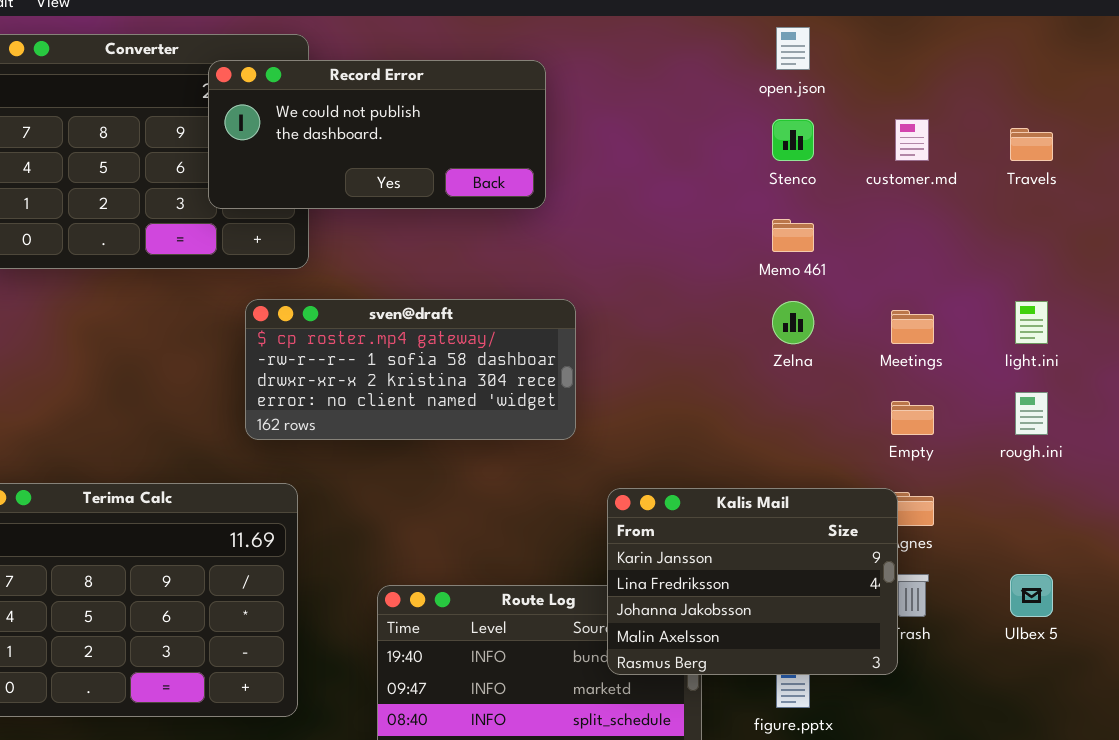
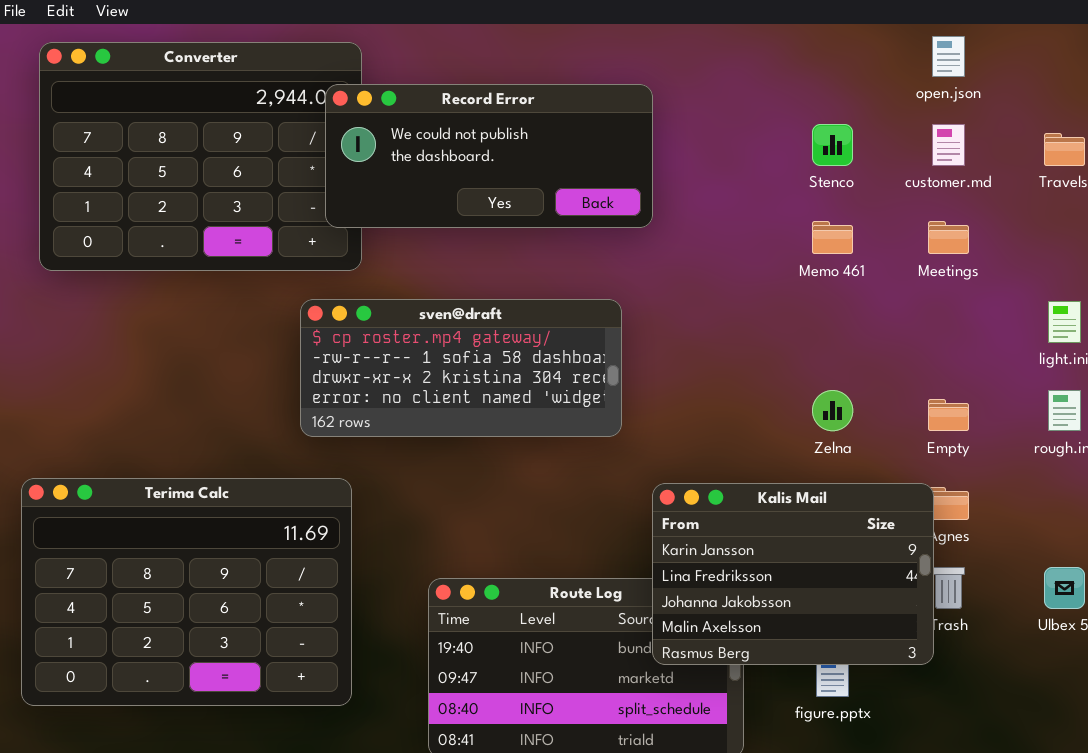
open.json: [776,27,810,70] -> [932,36,965,77], moved
Record Error: [208,60,546,209] -> [325,84,653,228], moved
Zelna: [772,301,814,344] -> [812,390,853,431], moved
Meetings: [891,310,934,344] -> [928,221,969,254], moved

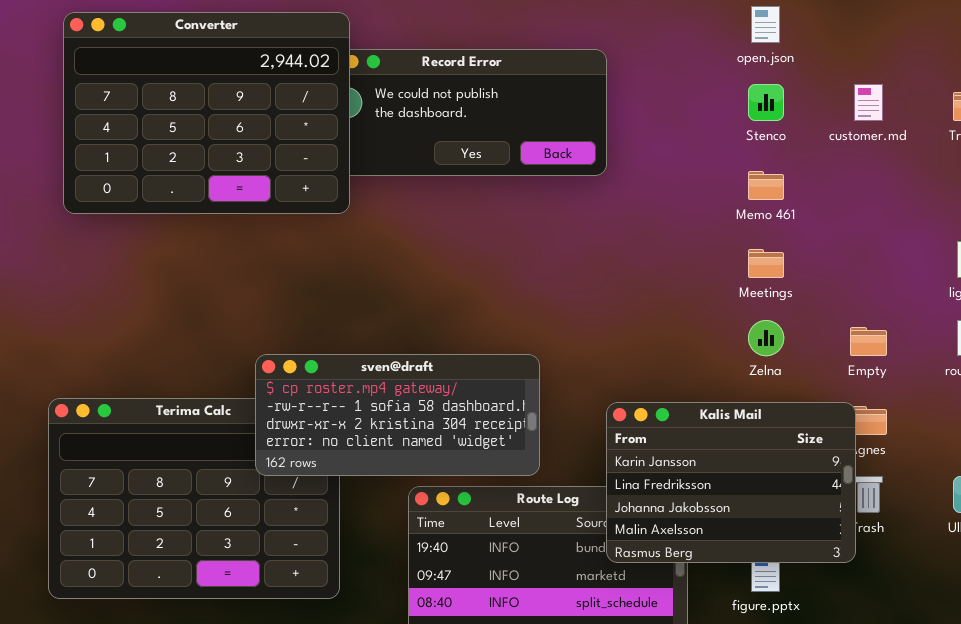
open.json: [932,36,965,77] -> [751,6,780,43], moved
Converter: [39,42,362,271] -> [63,12,350,214], raised
Meetings: [928,221,969,254] -> [748,249,784,278], moved
sven@draft: [300,299,622,437] -> [255,354,540,476], moved

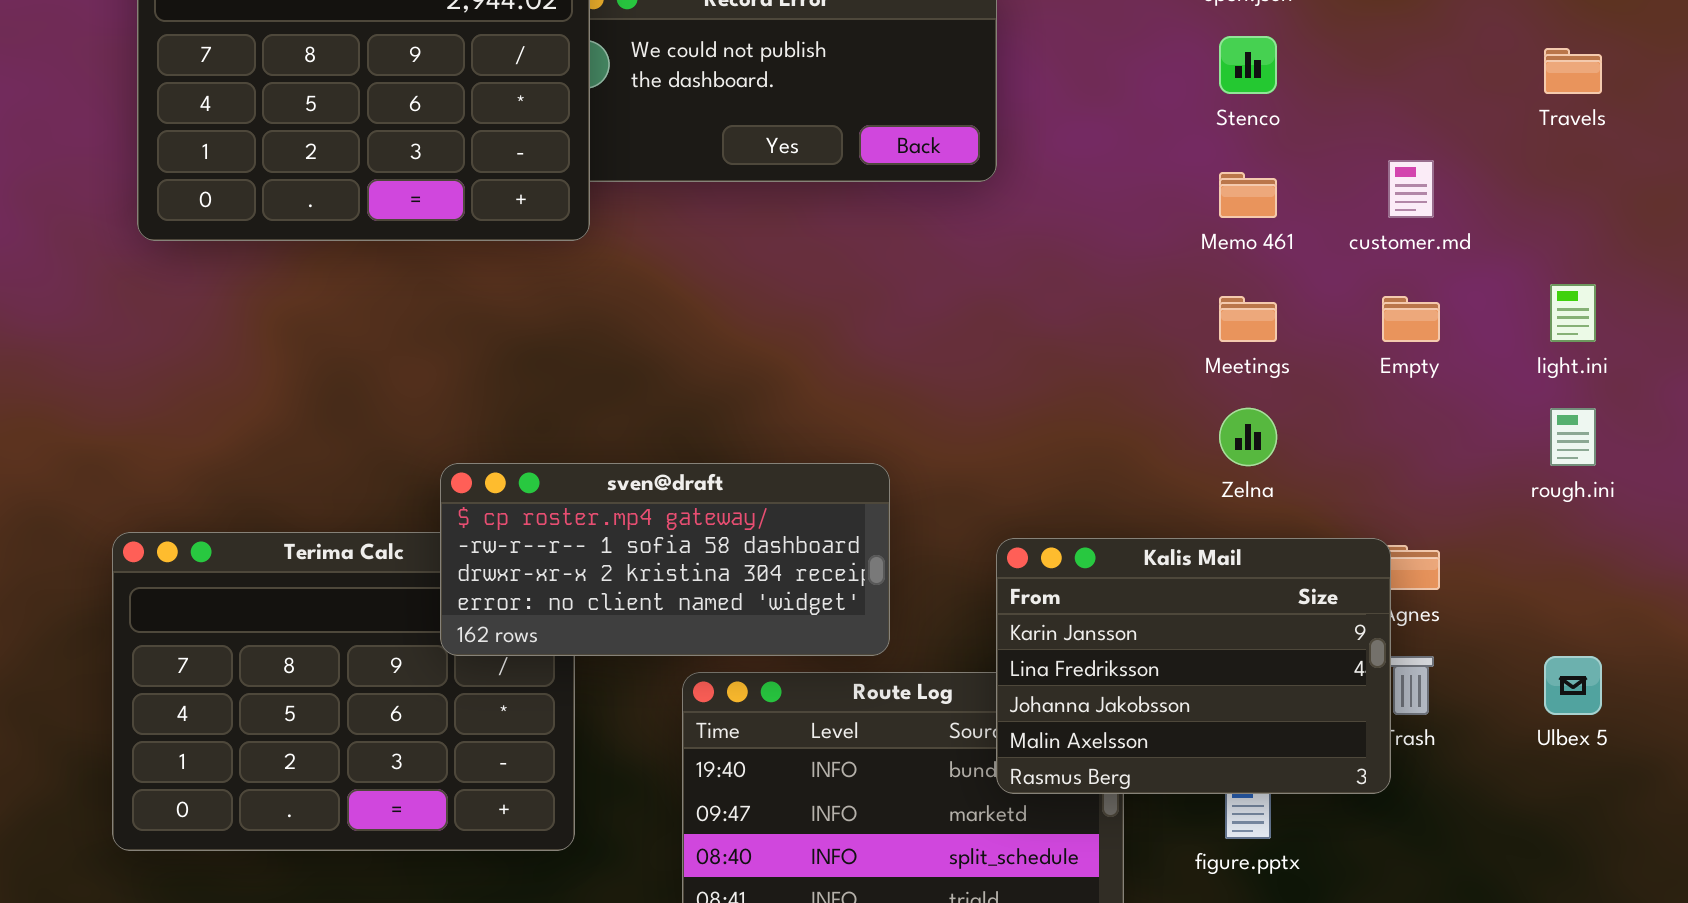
customer.md: [854,84,883,121] -> [1388,160,1434,218], moved
Empty: [850,327,887,356] -> [1382,296,1440,342], moved

